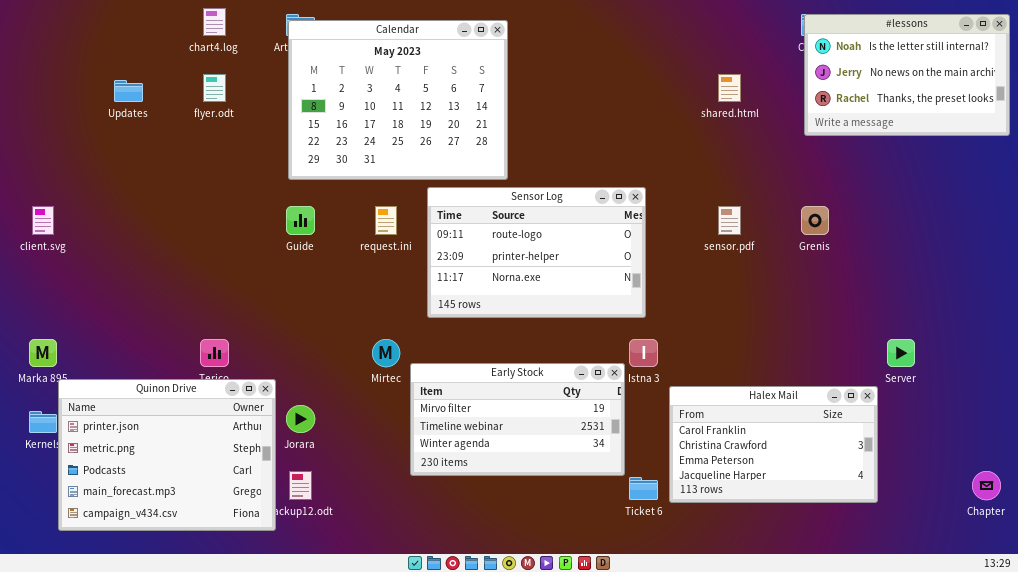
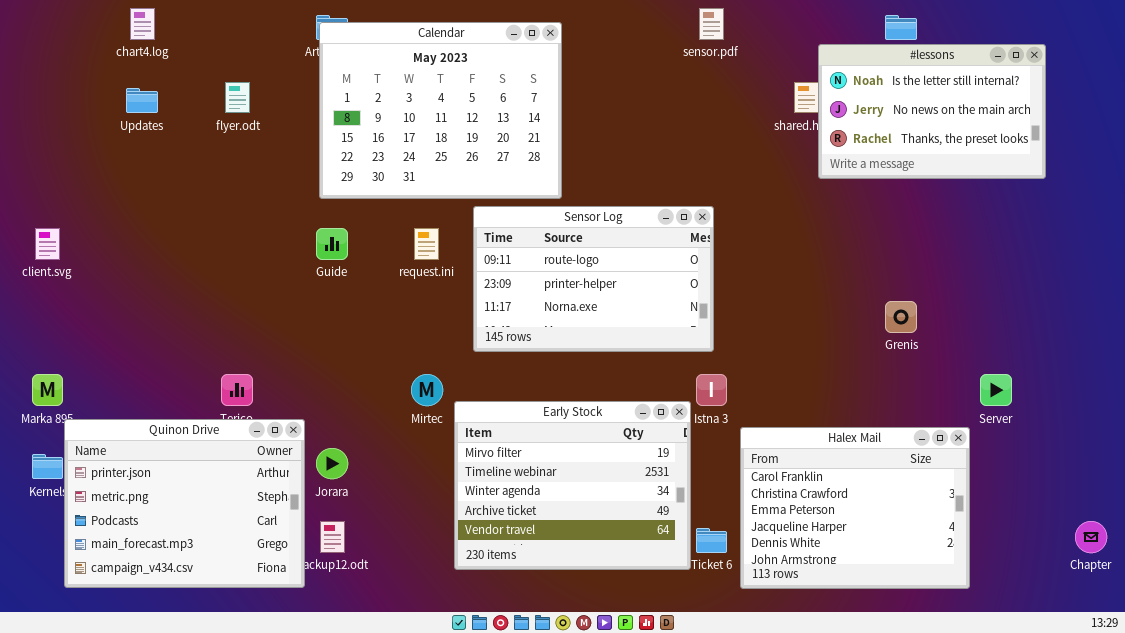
chart4.log: [203,8,226,36] -> [130,8,155,40], moved
#lessons: [804,14,1010,136] -> [818,44,1046,179], moved
sensor.pdf: [718,206,741,235] -> [699,8,724,40], moved
Grenis: [801,206,829,235] -> [885,301,917,333], moved
Early Stock: [410,363,625,476] -> [454,401,691,570], resized
Halex Mail: [669,386,878,503] -> [740,427,970,589], resized

